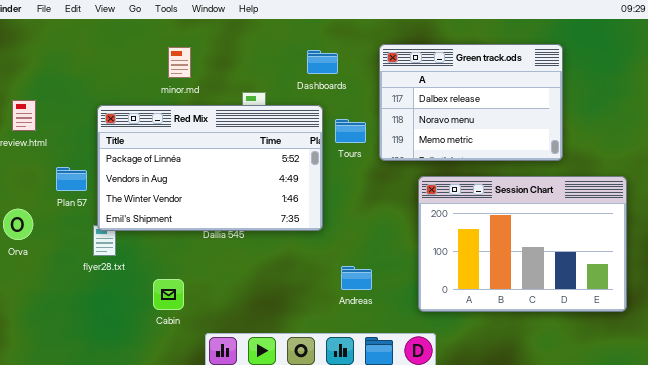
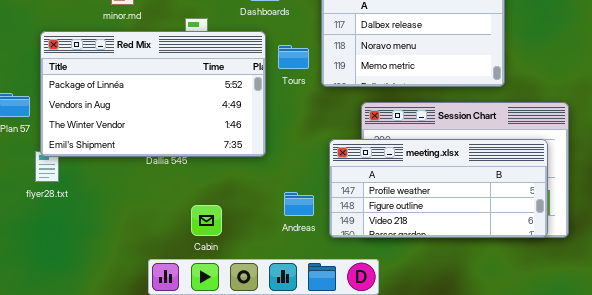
meeting.xlsx: none -> [329,139,548,238], opened
Cabin: [153,279,184,310] -> [191,205,222,236], moved

